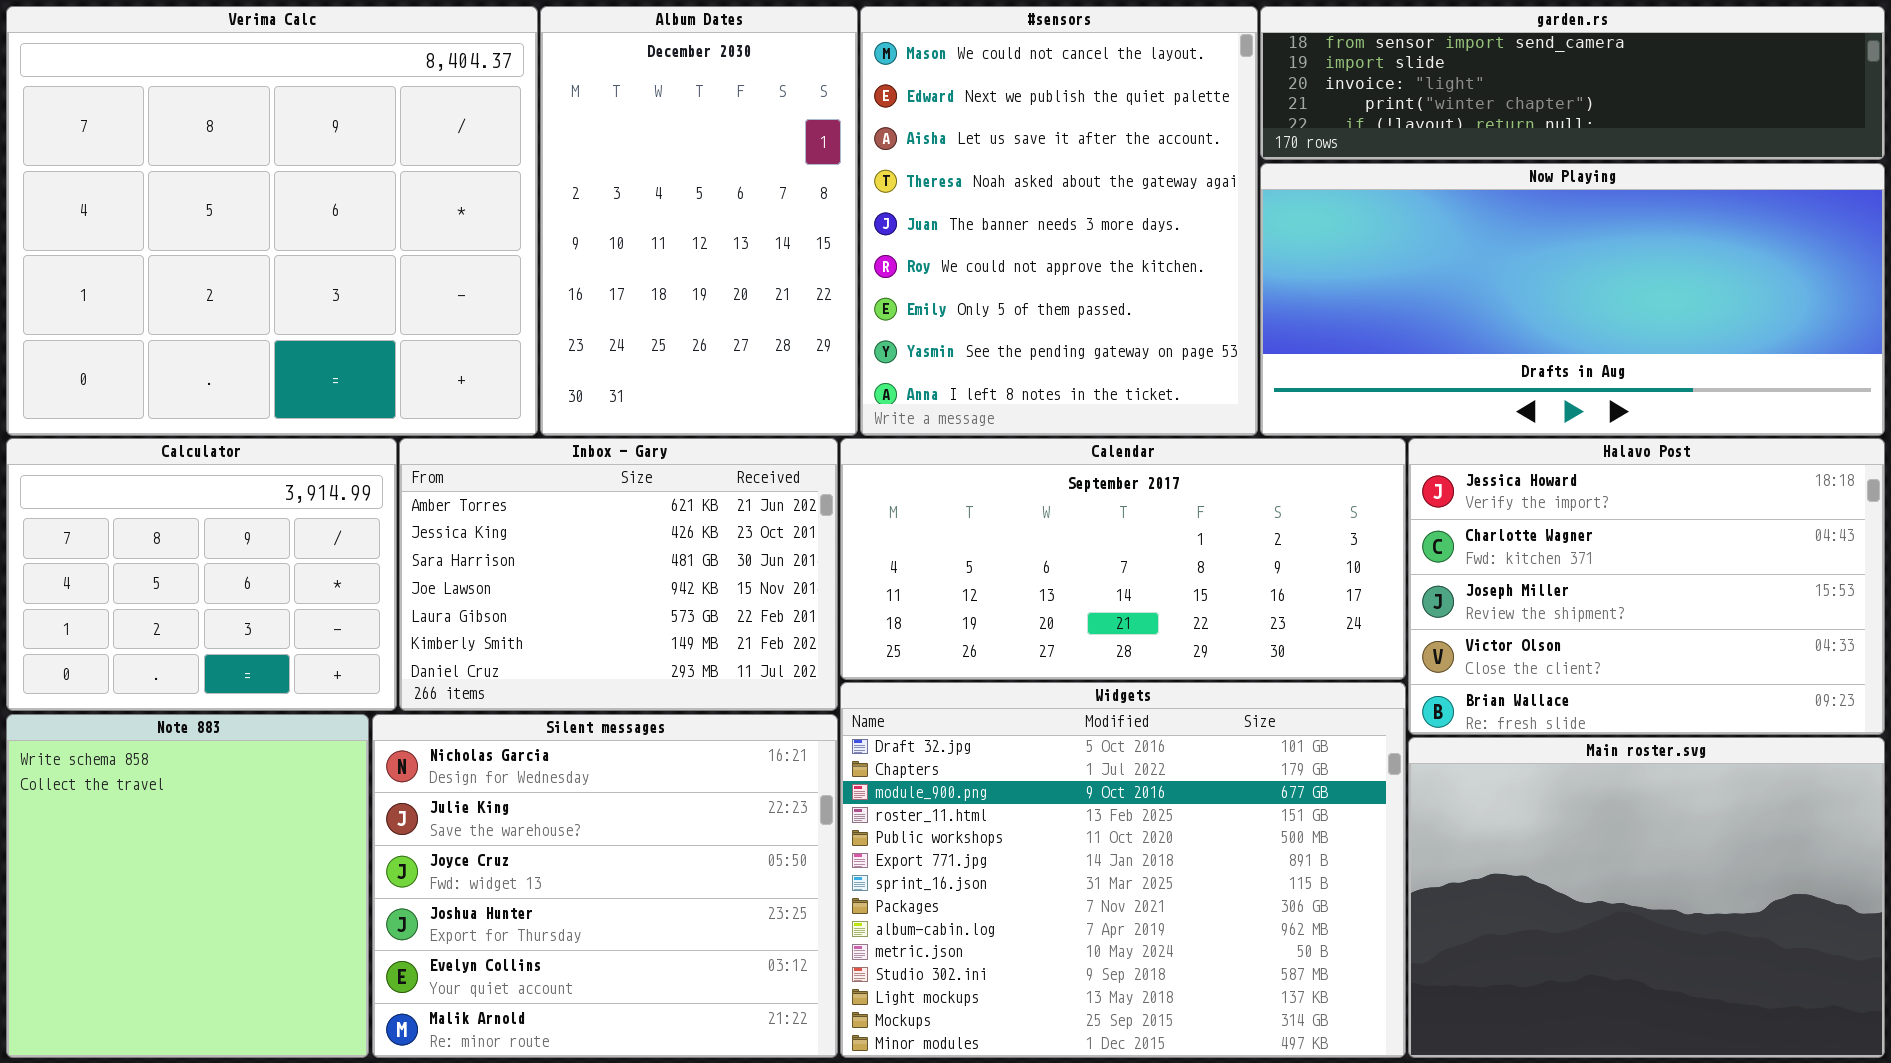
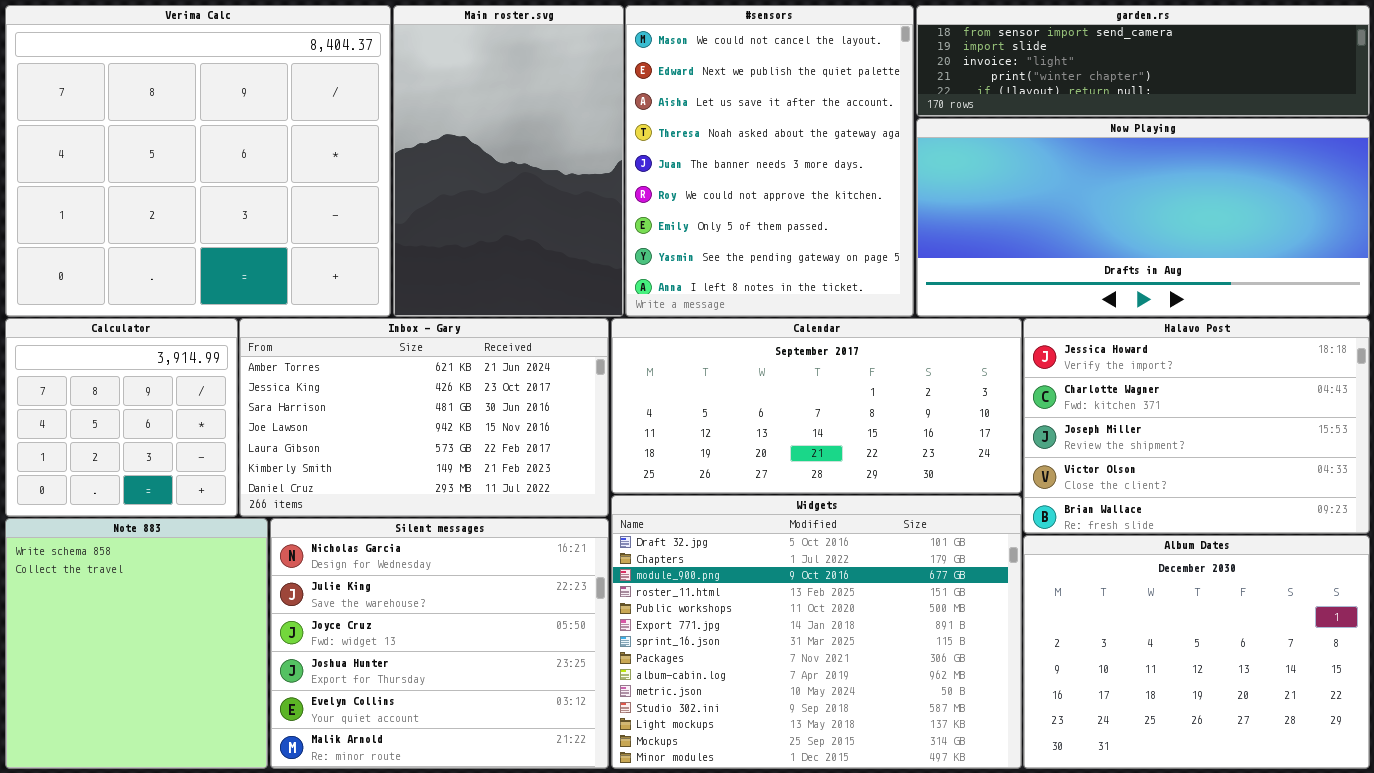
Album Dates: [540,6,858,436] -> [1023,535,1370,769], moved, resized
Calculator: [6,438,397,711] -> [5,318,238,517], resized
Inbox - Gary: [399,438,838,711] -> [239,318,609,517], resized
Main roster.svg: [1408,737,1885,1058] -> [393,5,624,317], moved, resized

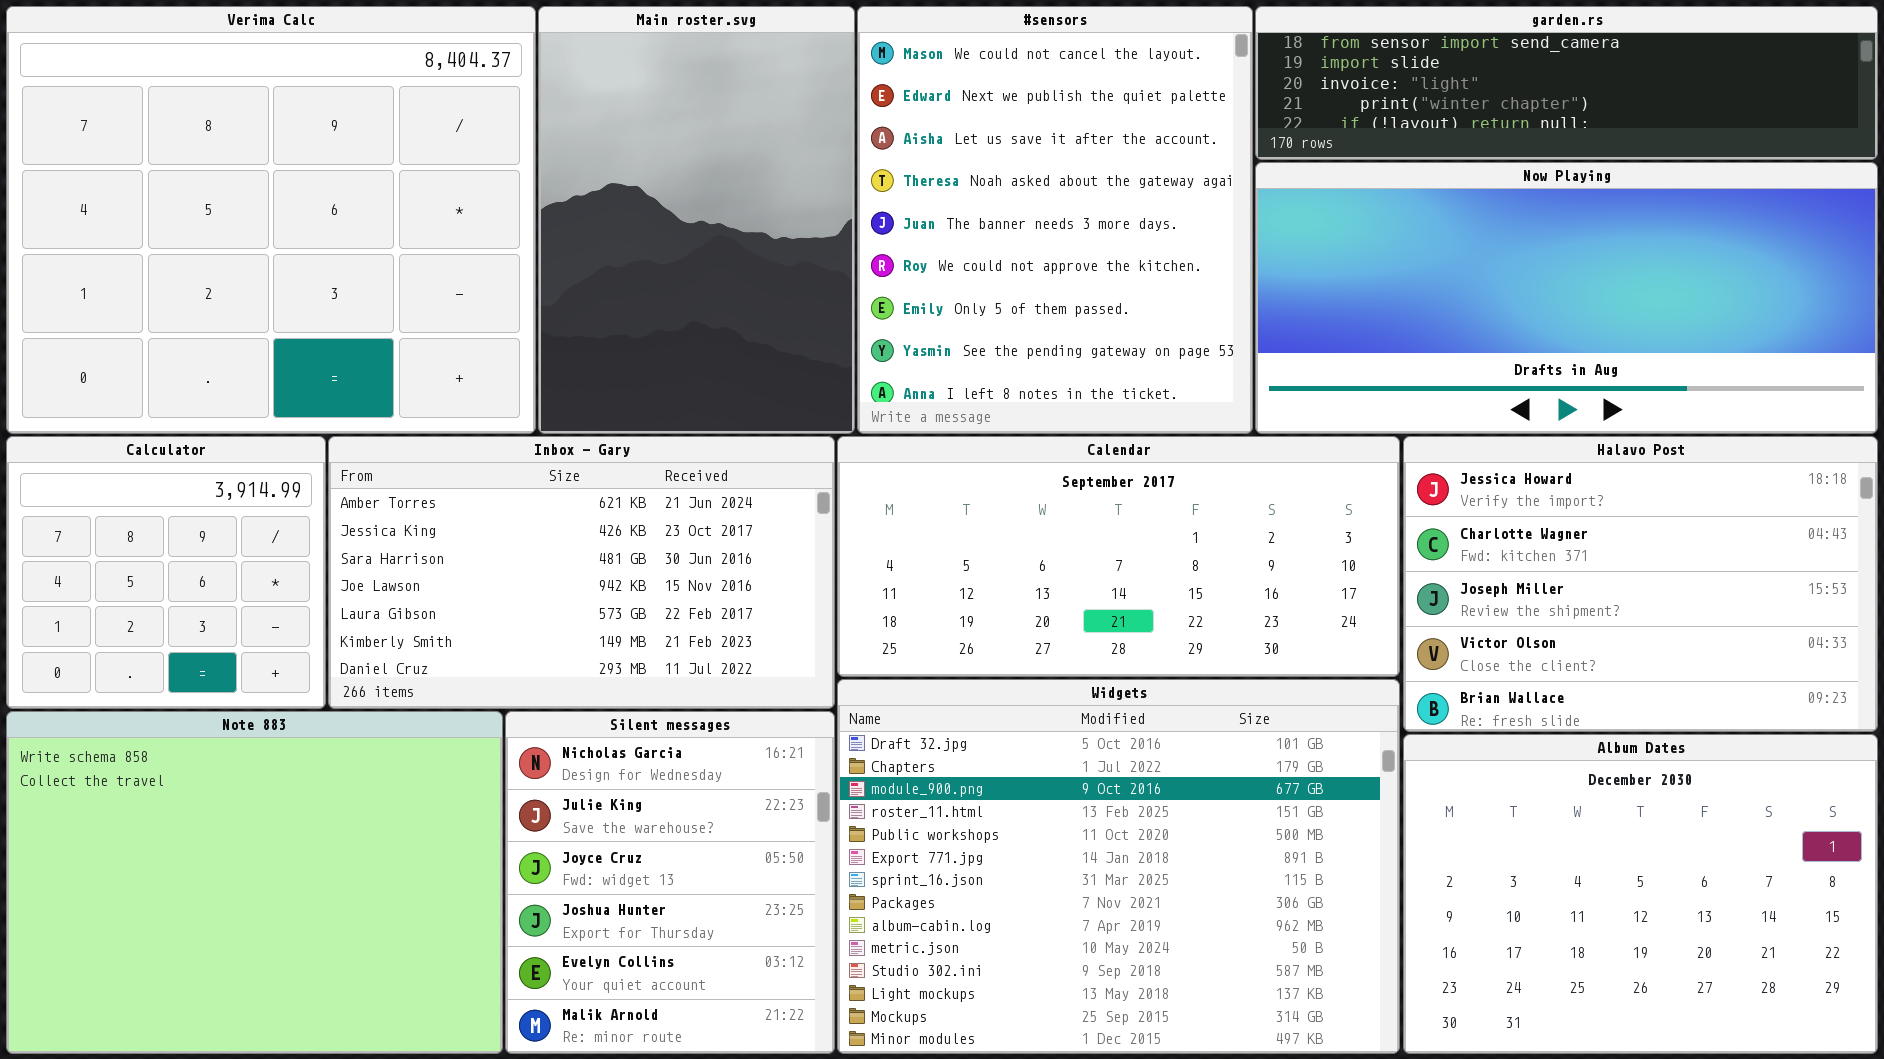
Note 883: [5,518,268,769] -> [6,711,503,1054], resized
Silent messages: [270,518,609,769] -> [505,711,835,1054], resized

